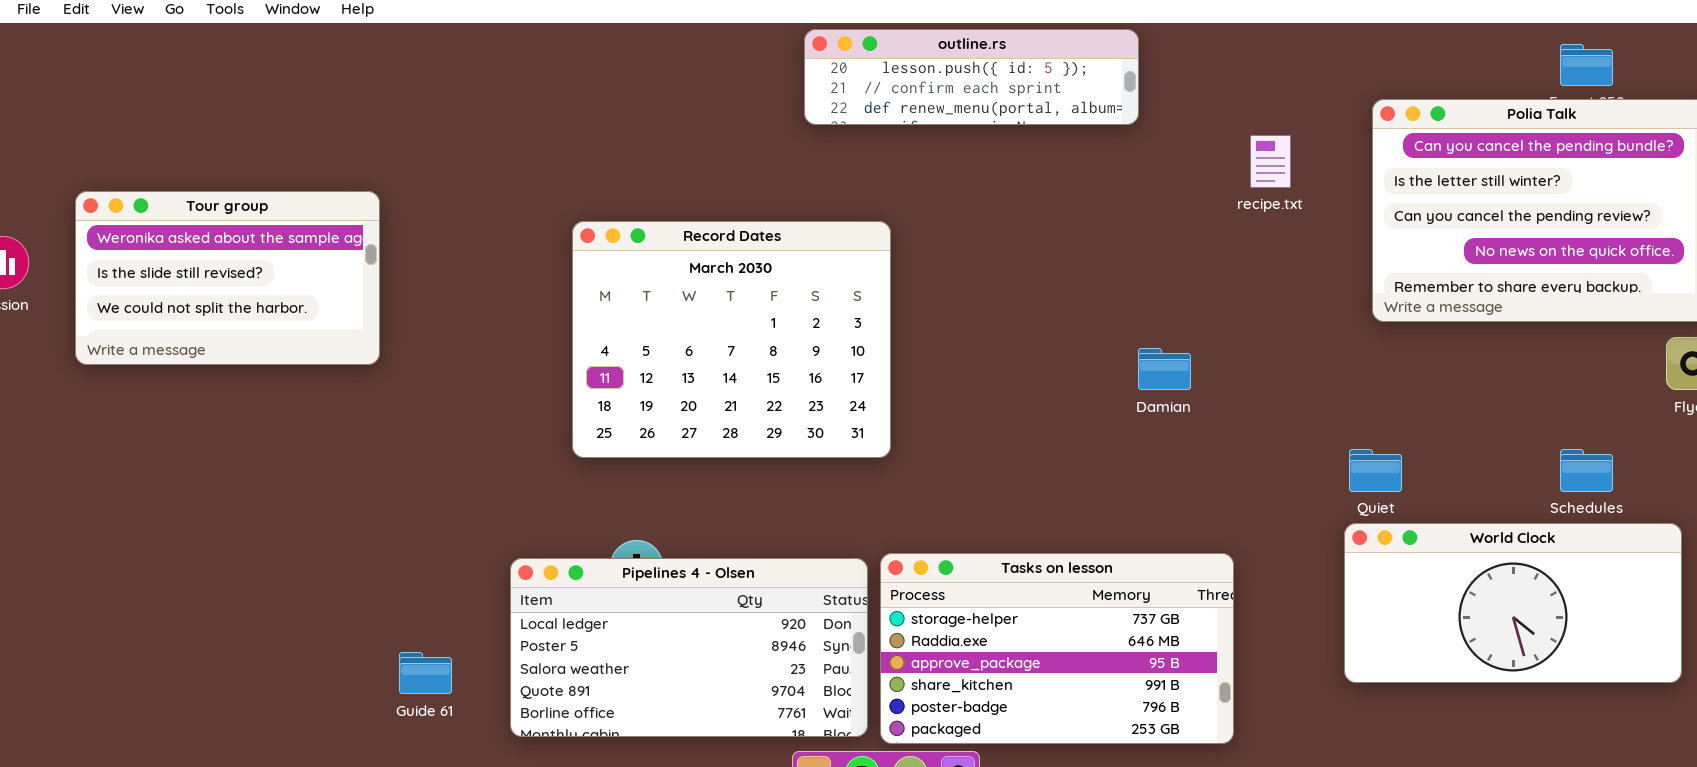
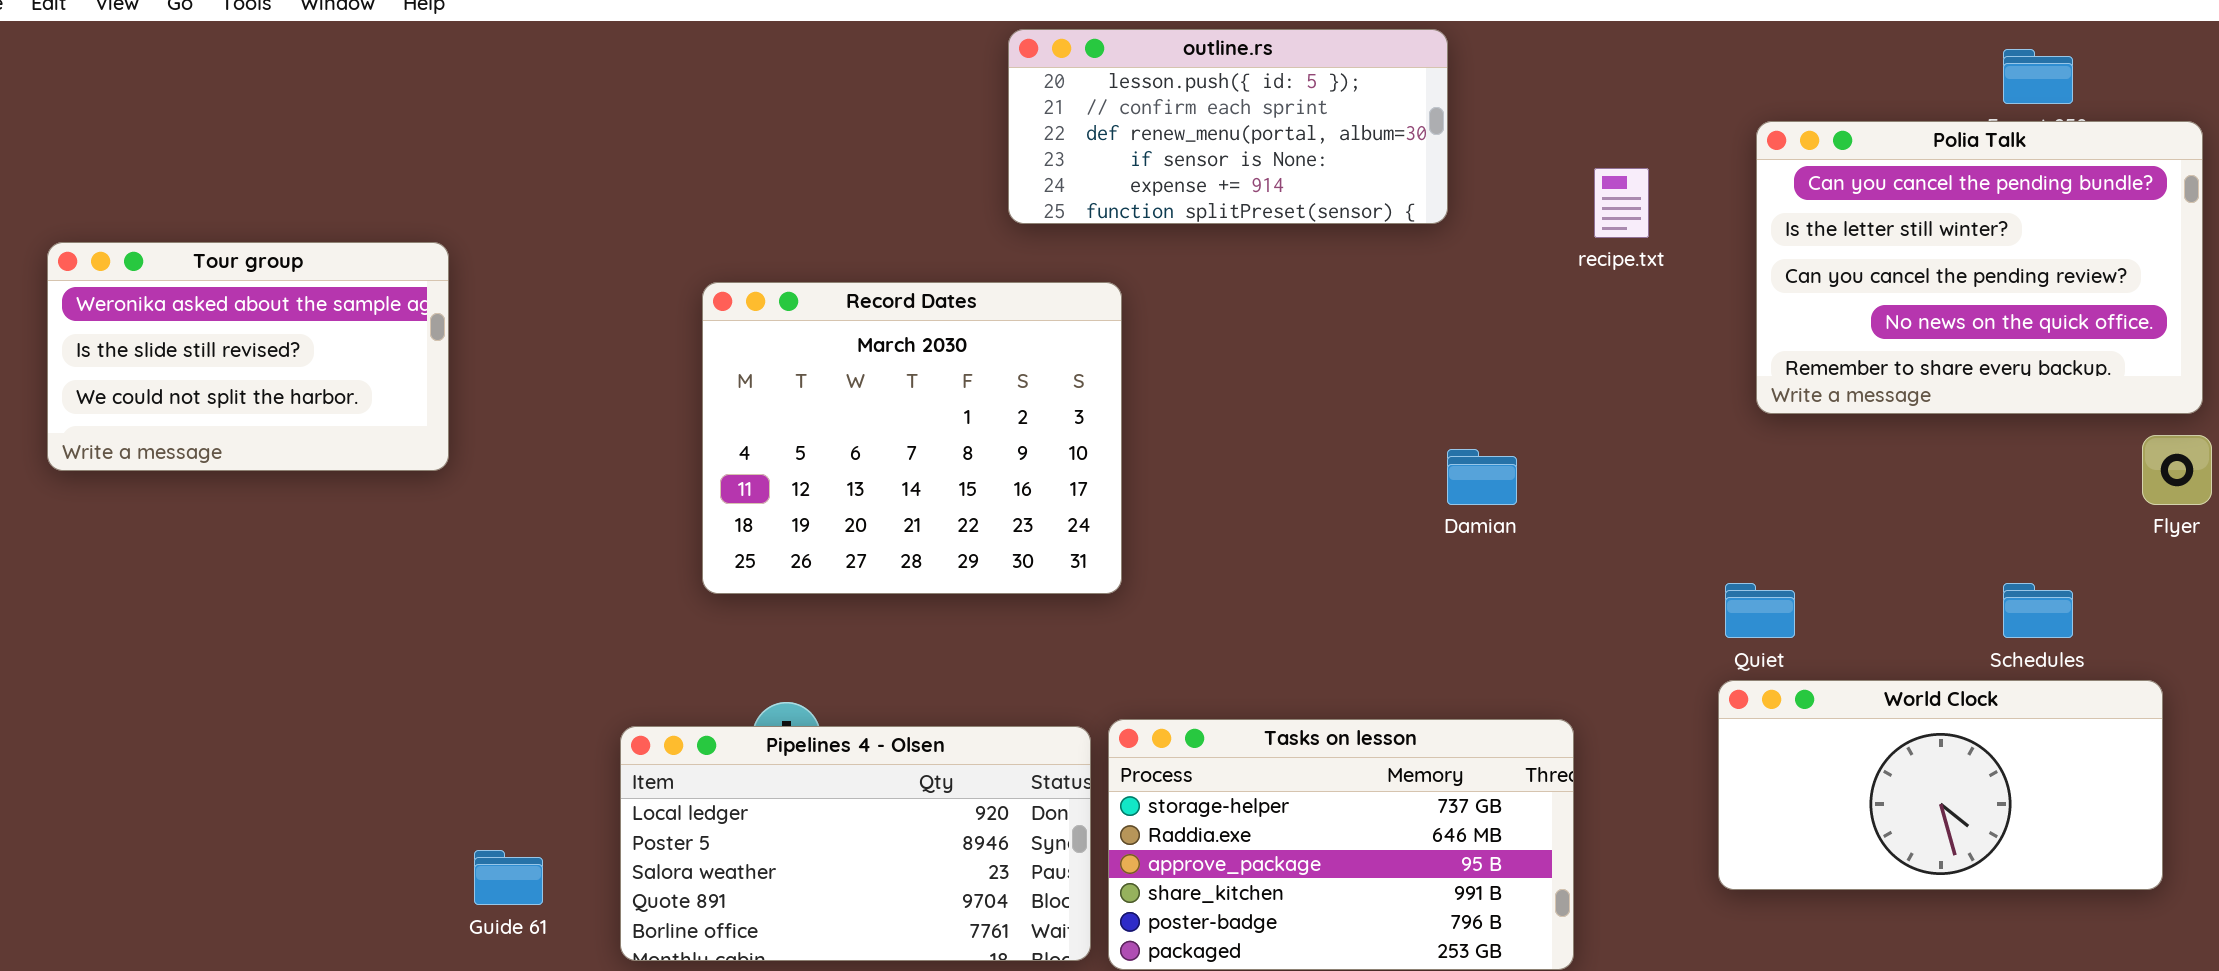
outline.rs: [804,29,1139,125] -> [1008,29,1448,224], resized

